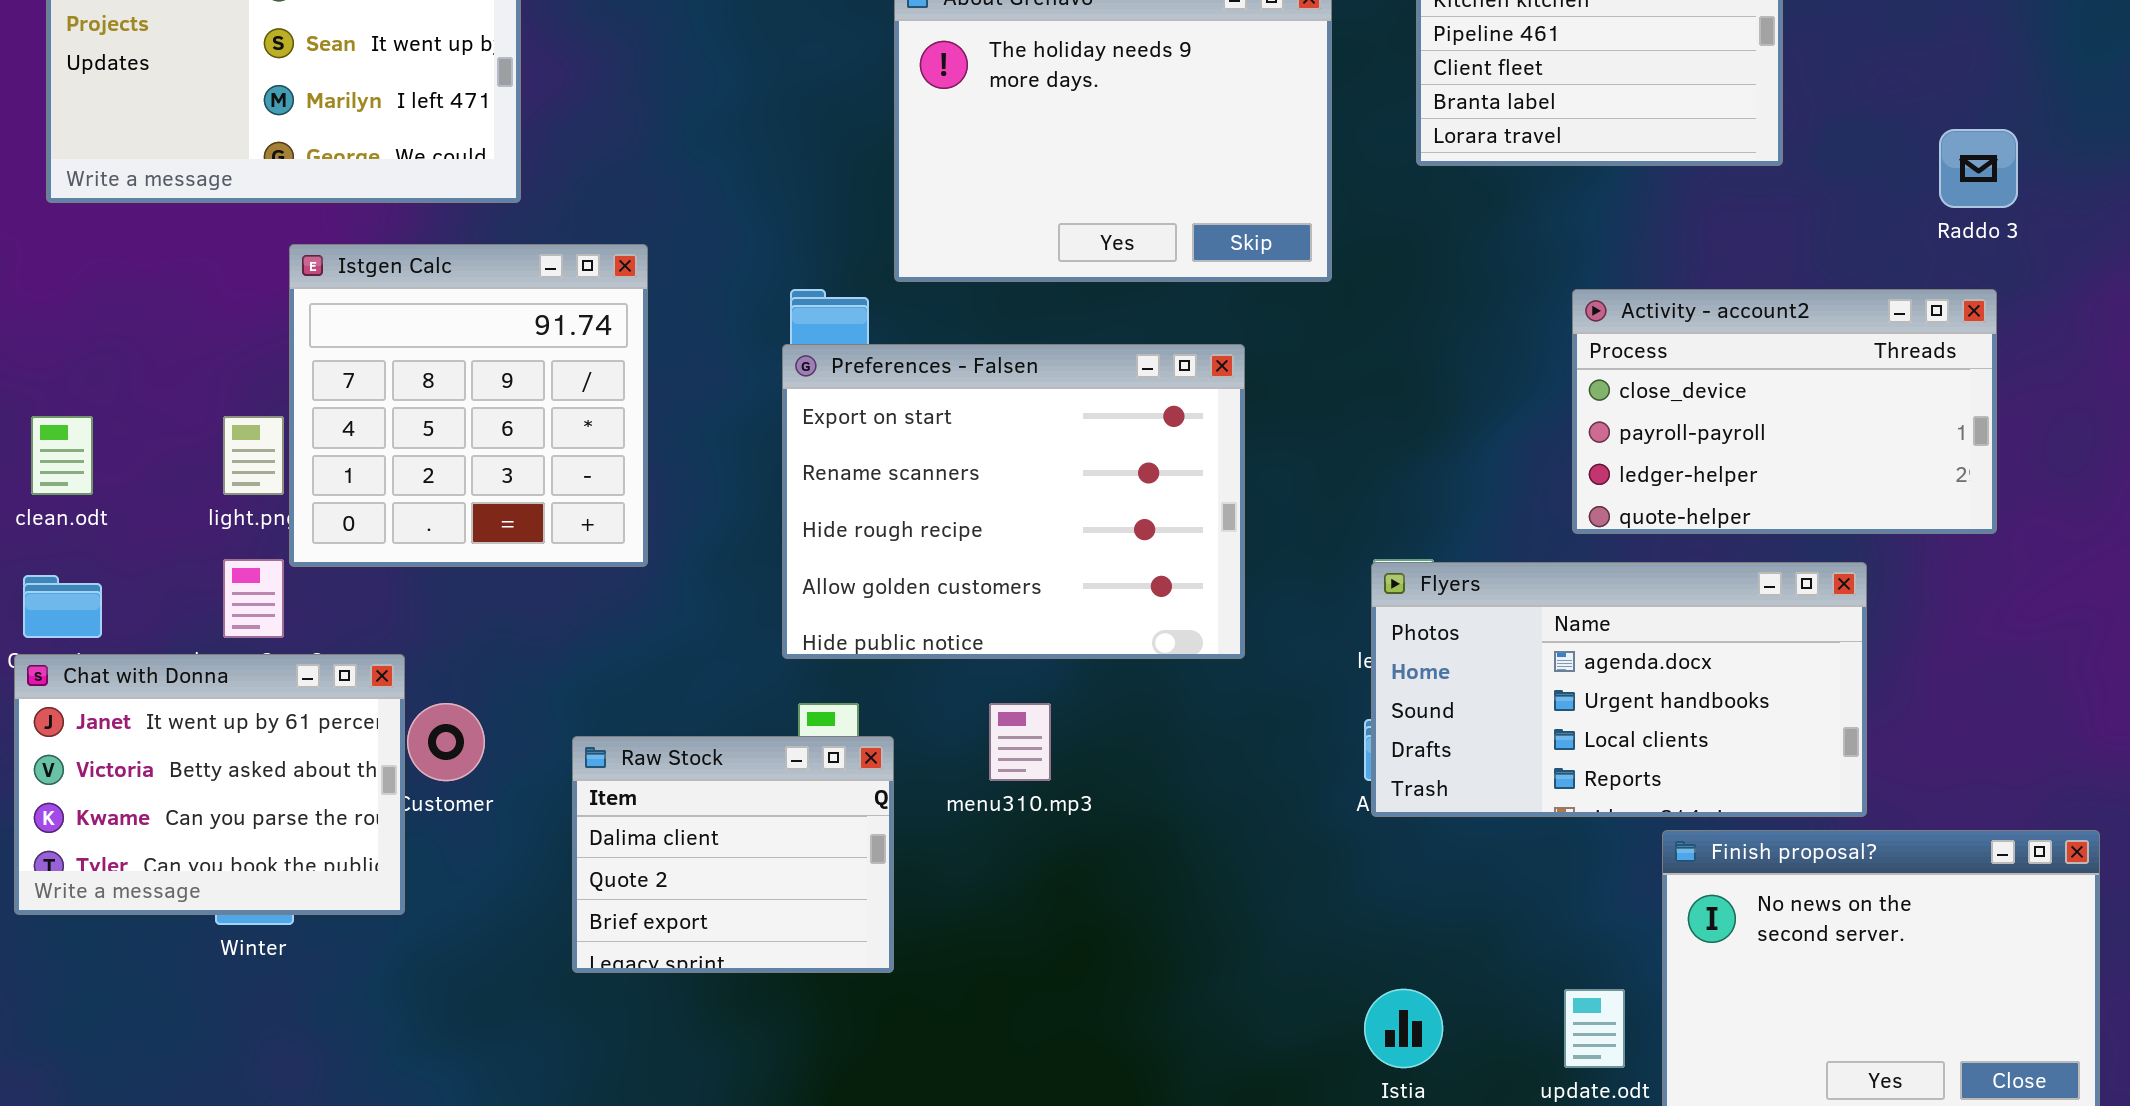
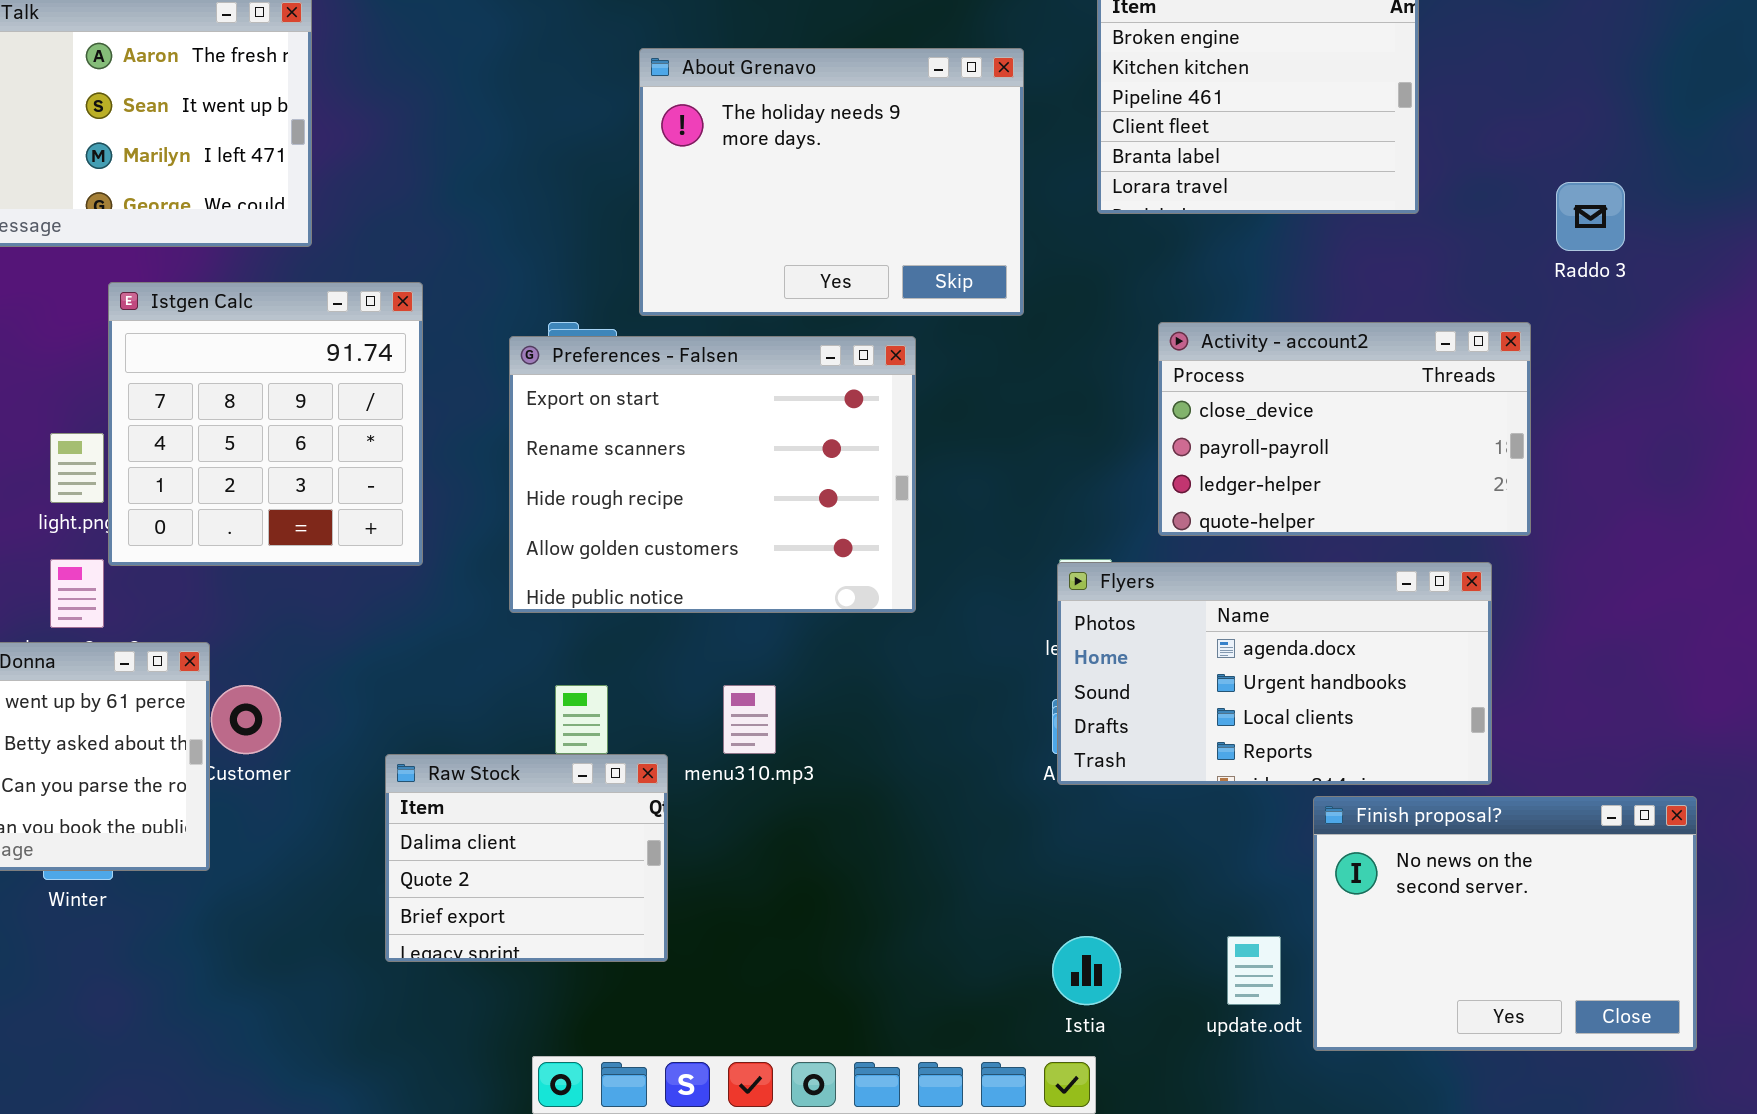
Activity - account2: [1572,289,1997,534] -> [1158,322,1531,536], moved
Preferences - Falsen: [782,344,1245,659] -> [509,336,916,613], moved
Raw Stock: [572,736,894,973] -> [385,754,668,962], moved

